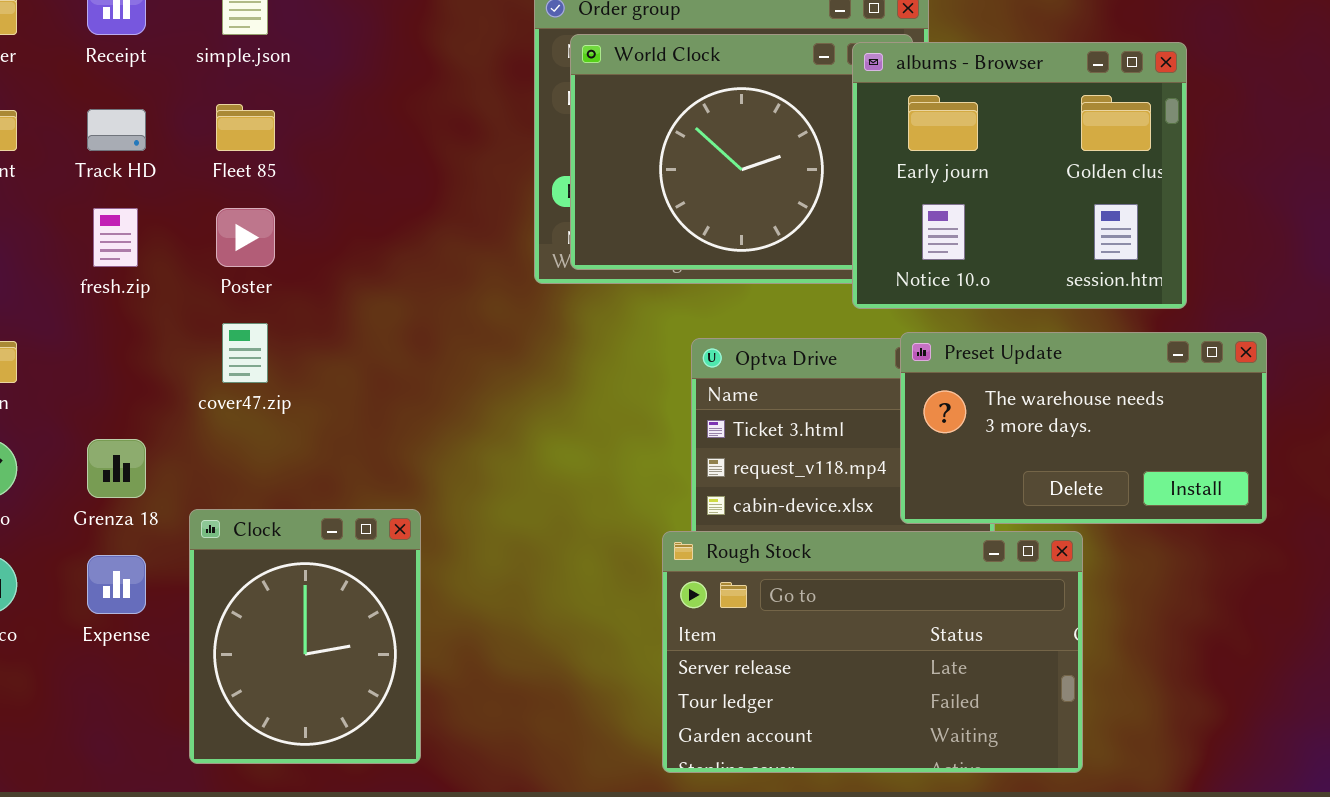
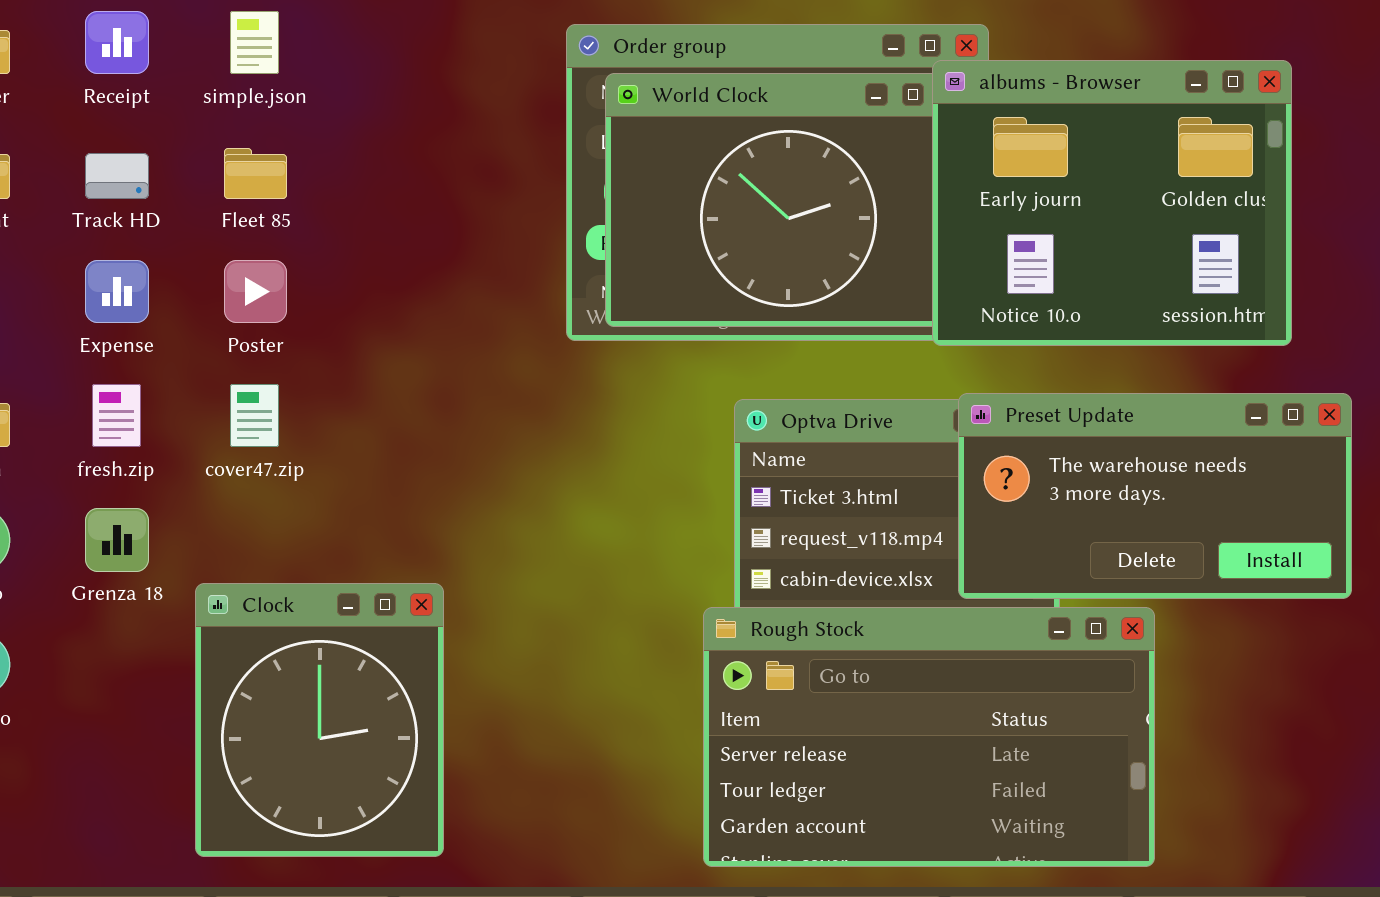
albums - Browser: [852,42,1187,309] -> [932,60,1292,346], moved
fresh.zip: [93,208,138,267] -> [92,384,141,447], moved
Expense: [87,555,146,614] -> [85,260,149,323], moved

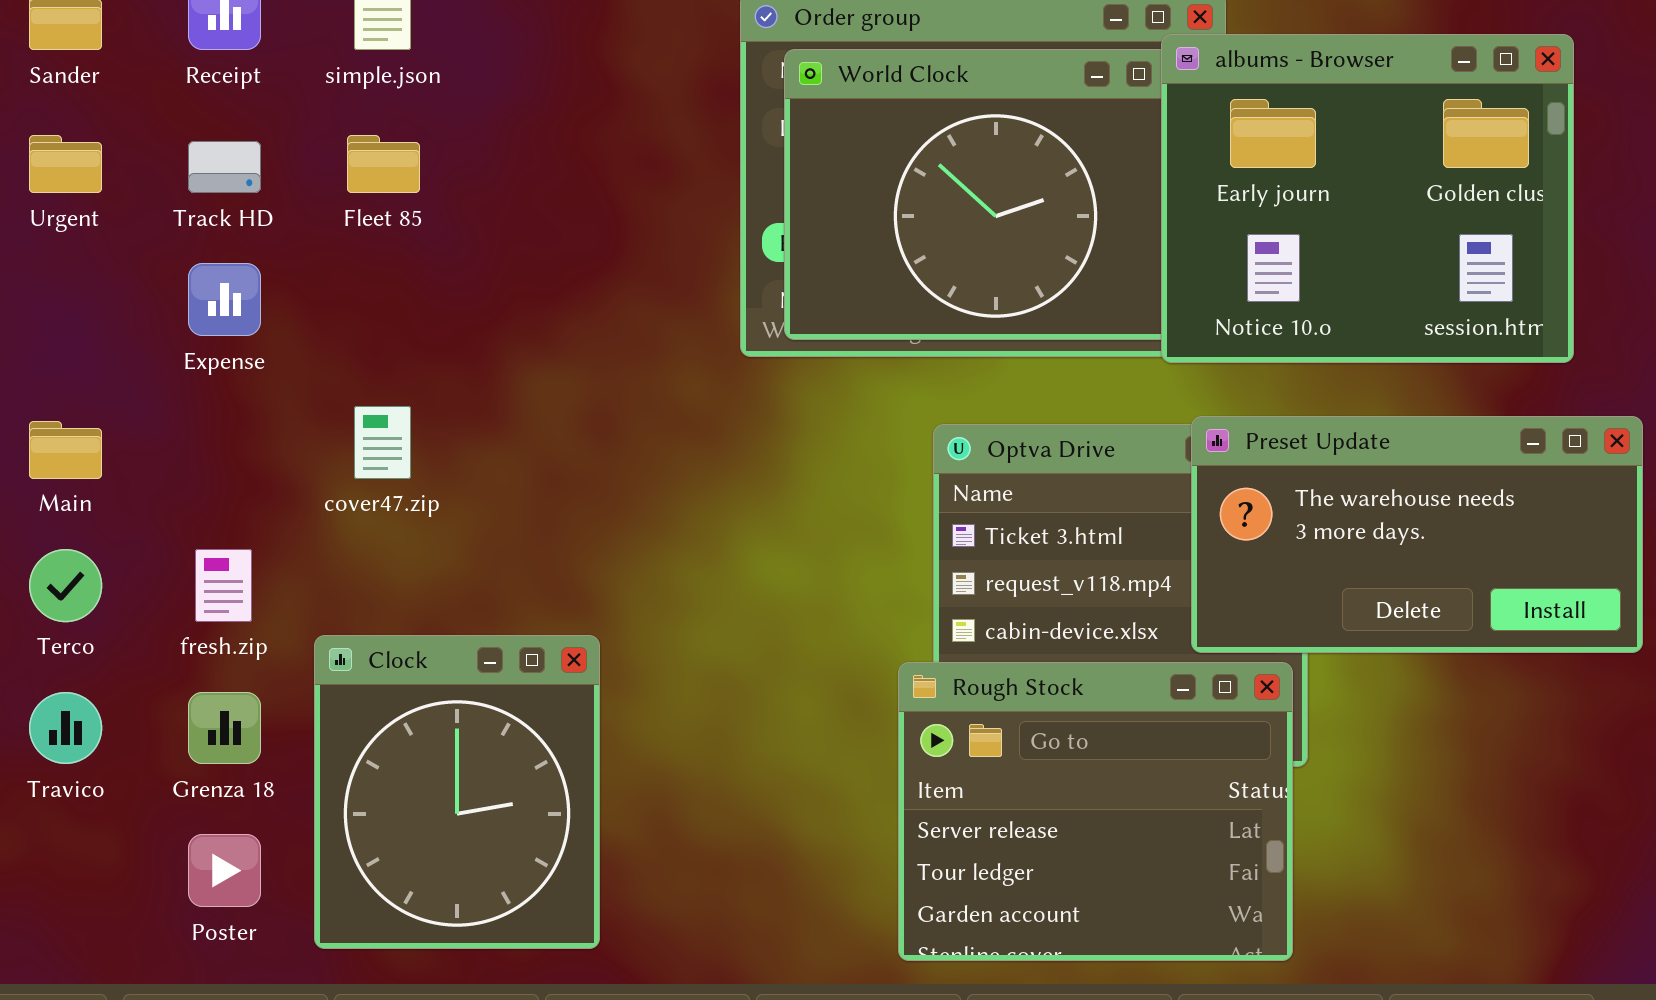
Poster: [224,260,287,323] -> [188,834,261,907], moved
fresh.zip: [92,384,141,447] -> [195,549,252,622], moved
Grenza 18: [85,508,149,572] -> [188,692,261,764], moved
Rough Stock: [703,607,1155,867] -> [898,662,1293,961], resized

